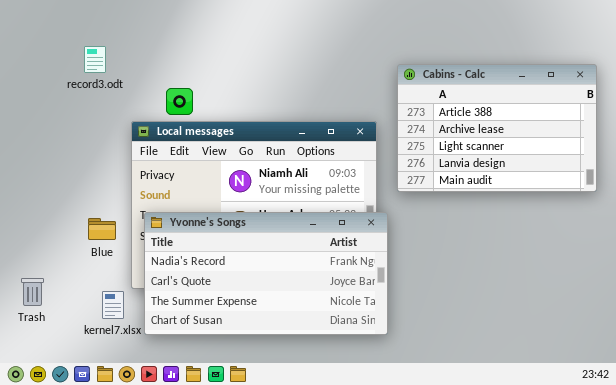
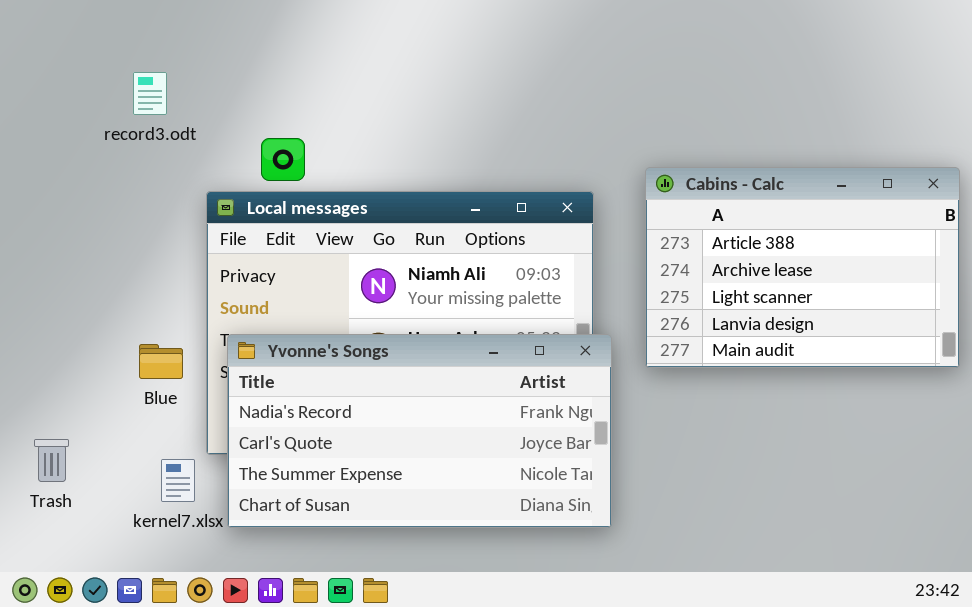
Cabins - Calc: [397,64,597,192] -> [645,167,960,368], moved

